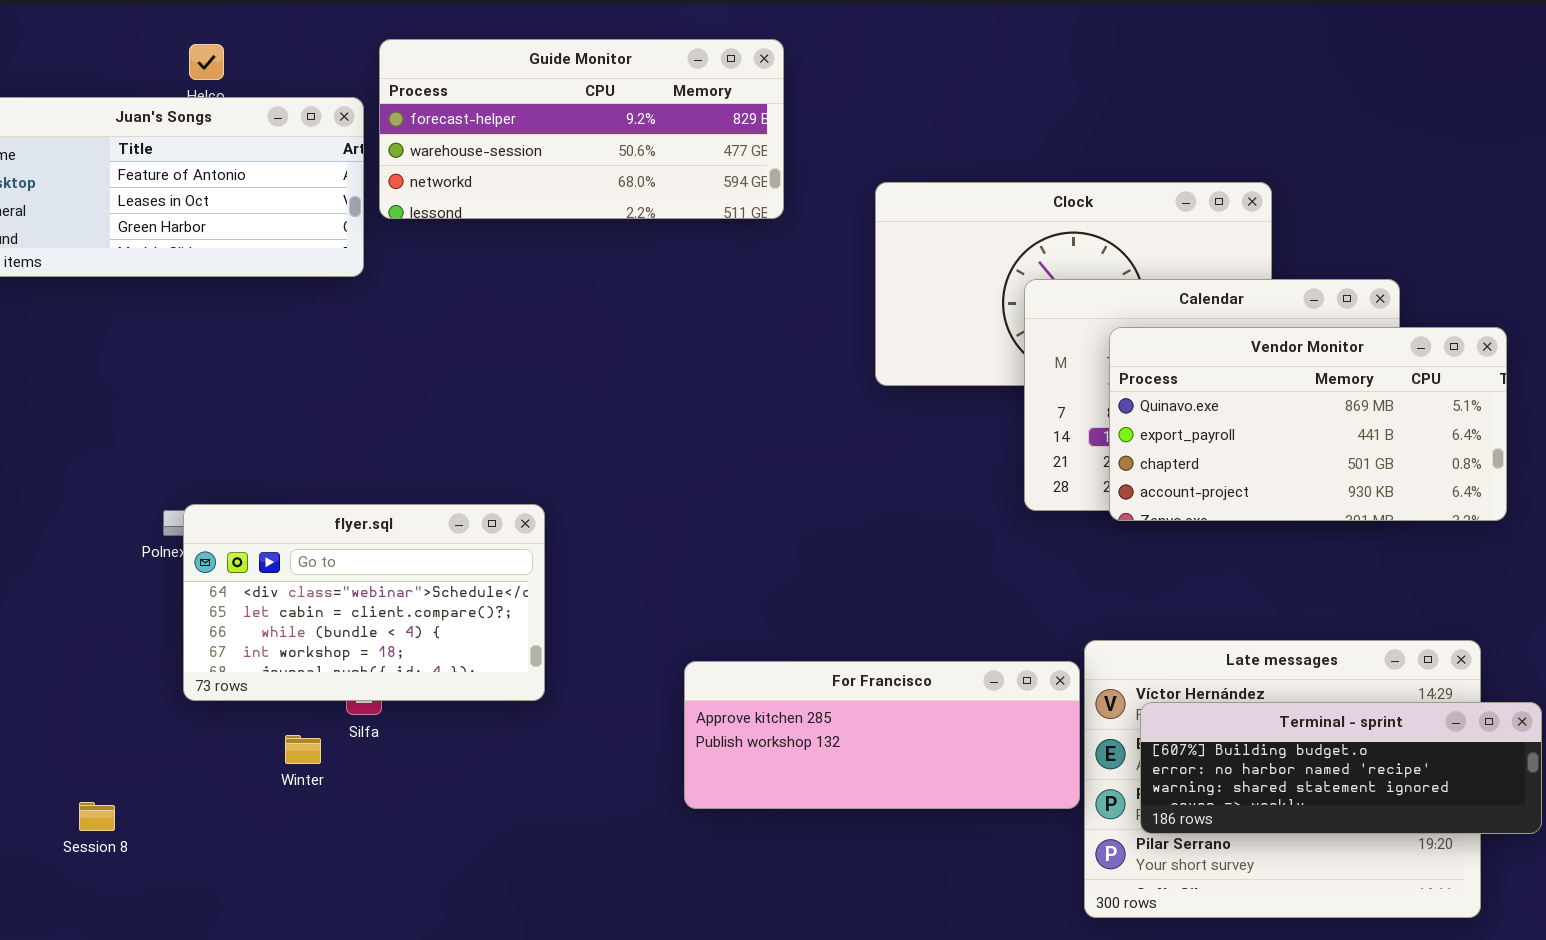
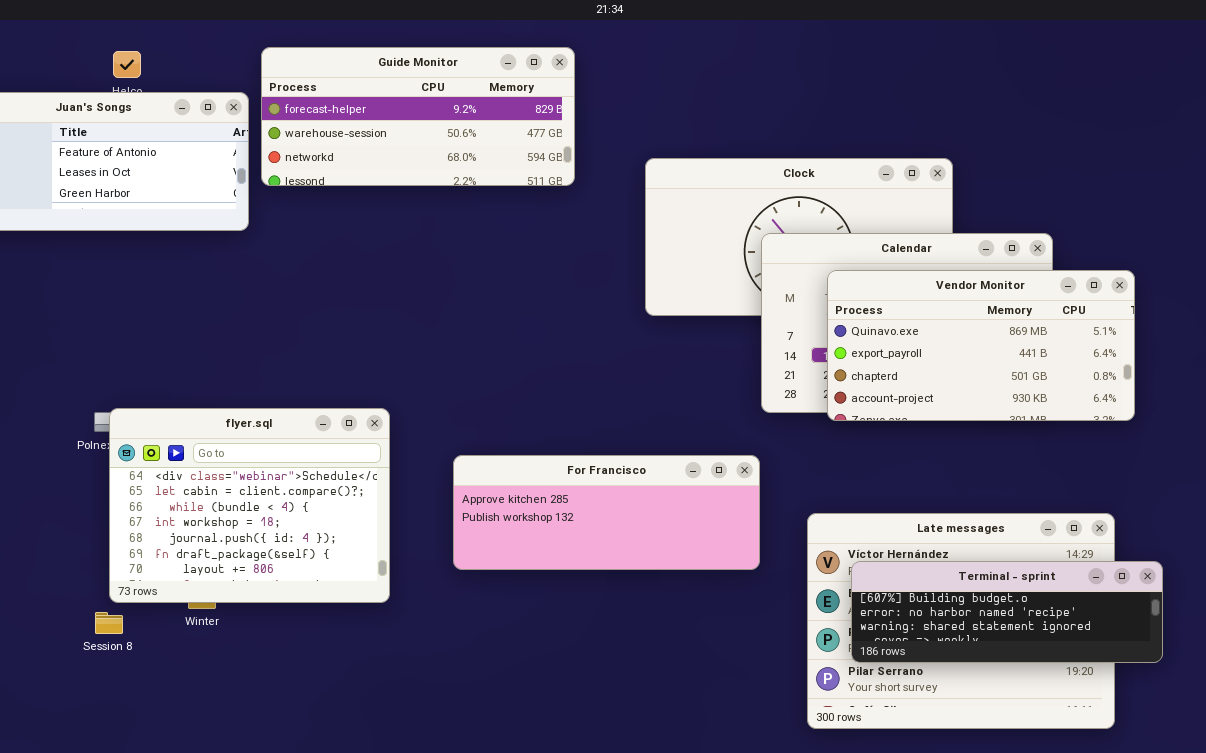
flyer.sql: [183,504,545,701] -> [109,408,390,603], resized
For Francisco: [684,661,1080,809] -> [453,455,760,570], moved
Session 8: [79,802,115,831] -> [95,612,123,634], moved

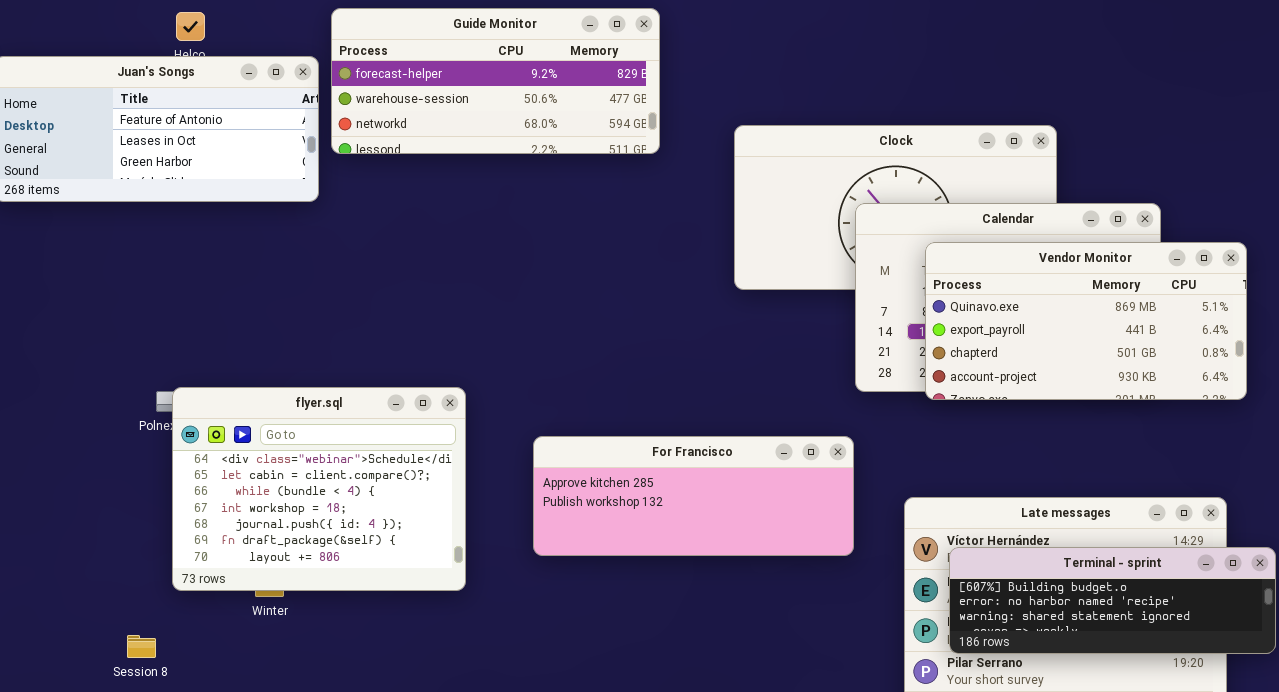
Session 8: [95,612,123,634] -> [127,635,156,658], moved

